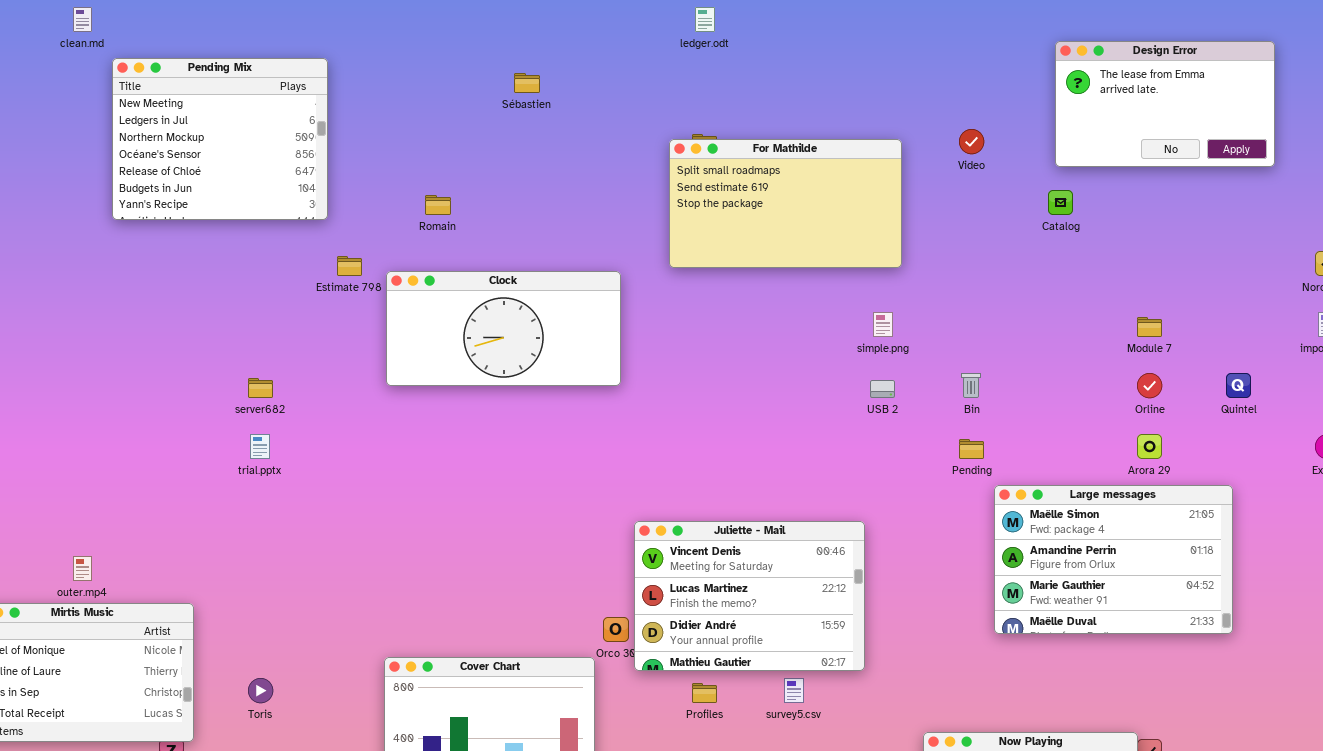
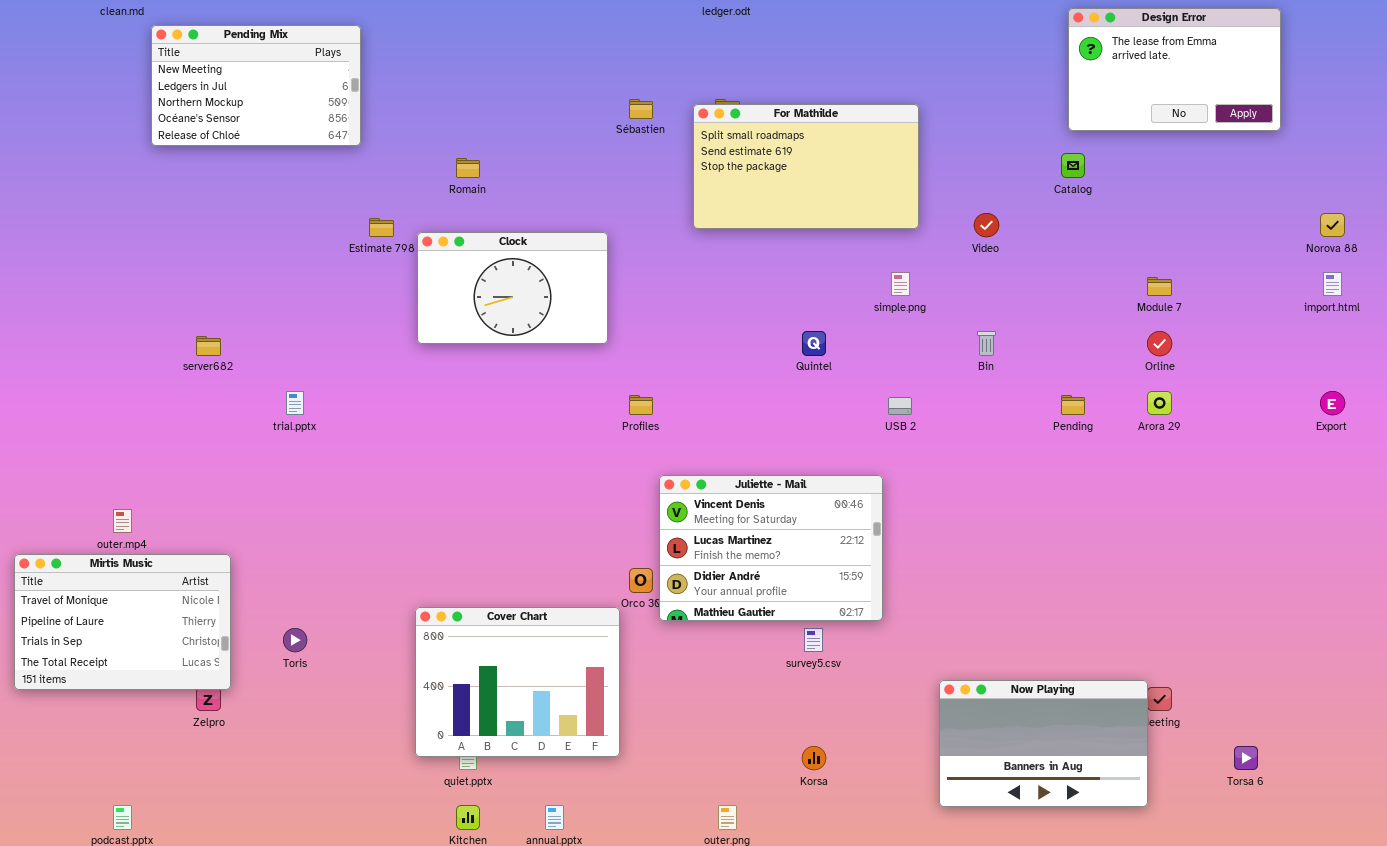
Pending Mix: [112,58,328,220] -> [151,25,361,146], resized
Sébastien: [514,73,540,93] -> [629,99,653,119], moved
Video: [959,129,984,154] -> [974,213,999,237], moved
Clock: [386,271,621,386] -> [417,232,608,344], resized
Quintel: [1226,373,1251,398] -> [802,331,826,356], moved
server682: [248,378,273,398] -> [196,336,221,356], moved
USB 2: [870,380,895,398] -> [888,397,912,415], moved
Pending: [959,439,984,459] -> [1061,395,1085,415], moved
Large messages: [994,485,1233,634] -> none, closed
Profiles: [692,683,717,703] -> [629,395,653,415], moved

